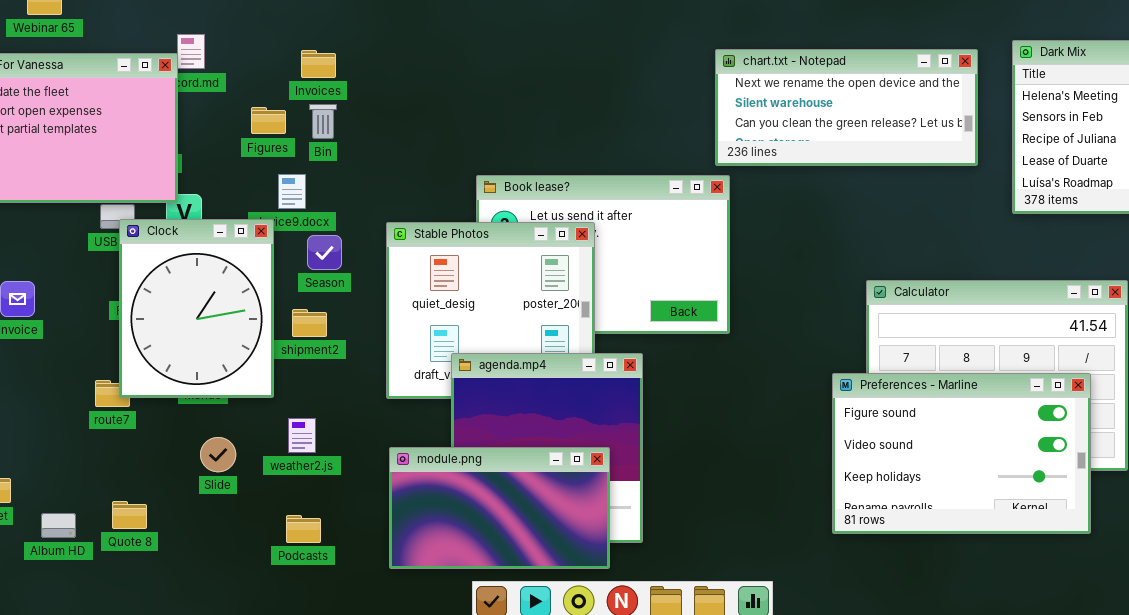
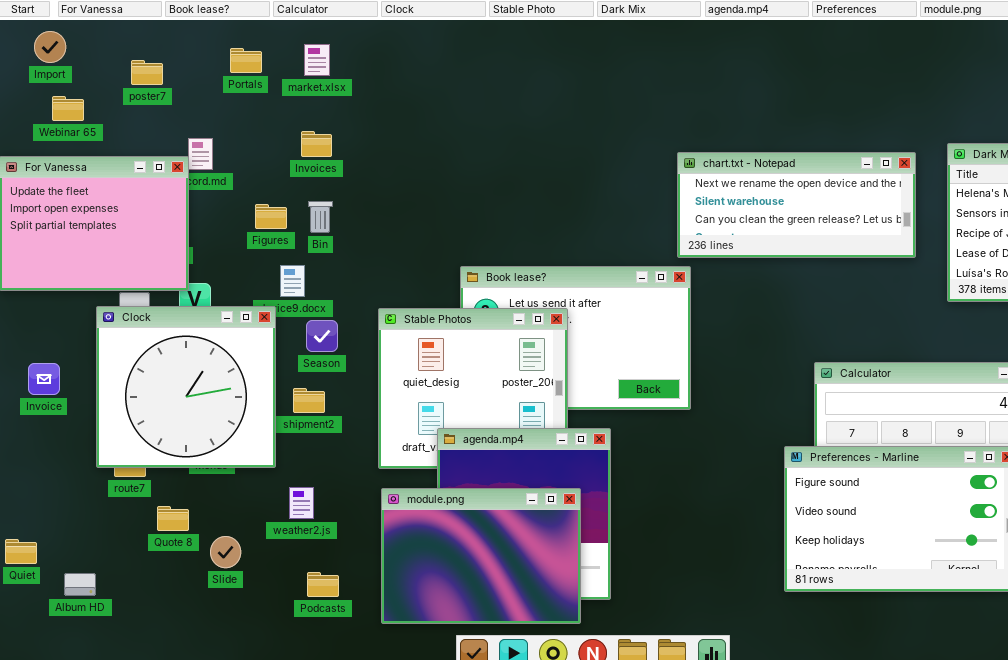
Invoices: [301,50,336,78] -> [301,131,332,157], moved
Clock: [119,219,274,398] -> [96,306,276,468], resized
Slide: [200,437,236,472] -> [210,536,241,568], moved
module.png: [389,447,610,569] -> [381,488,581,624], resized
Quote 8: [112,501,147,529] -> [157,506,189,531], moved
Podcasts: [286,515,321,543] -> [307,572,339,597], moved

